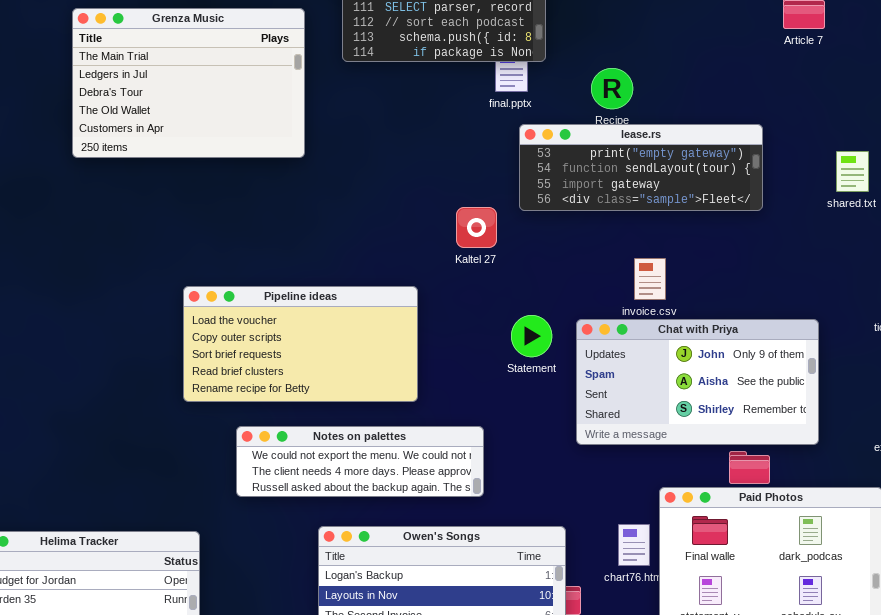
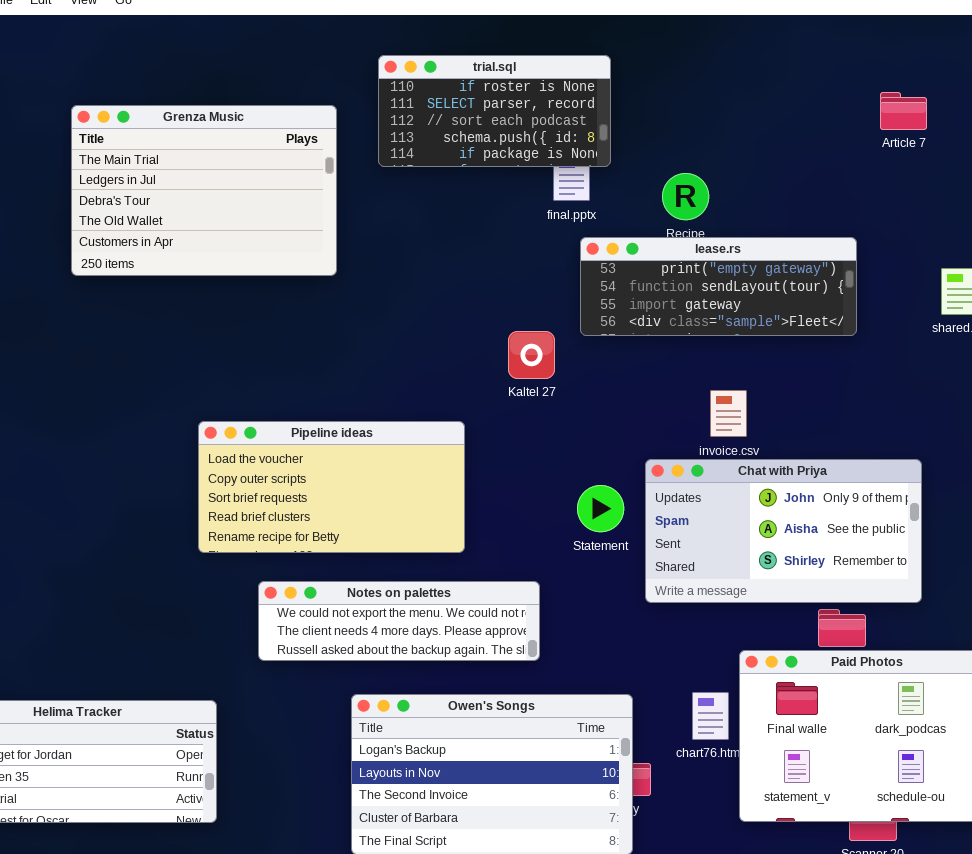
Statement: [511,315,552,357] -> [577,485,624,532], moved

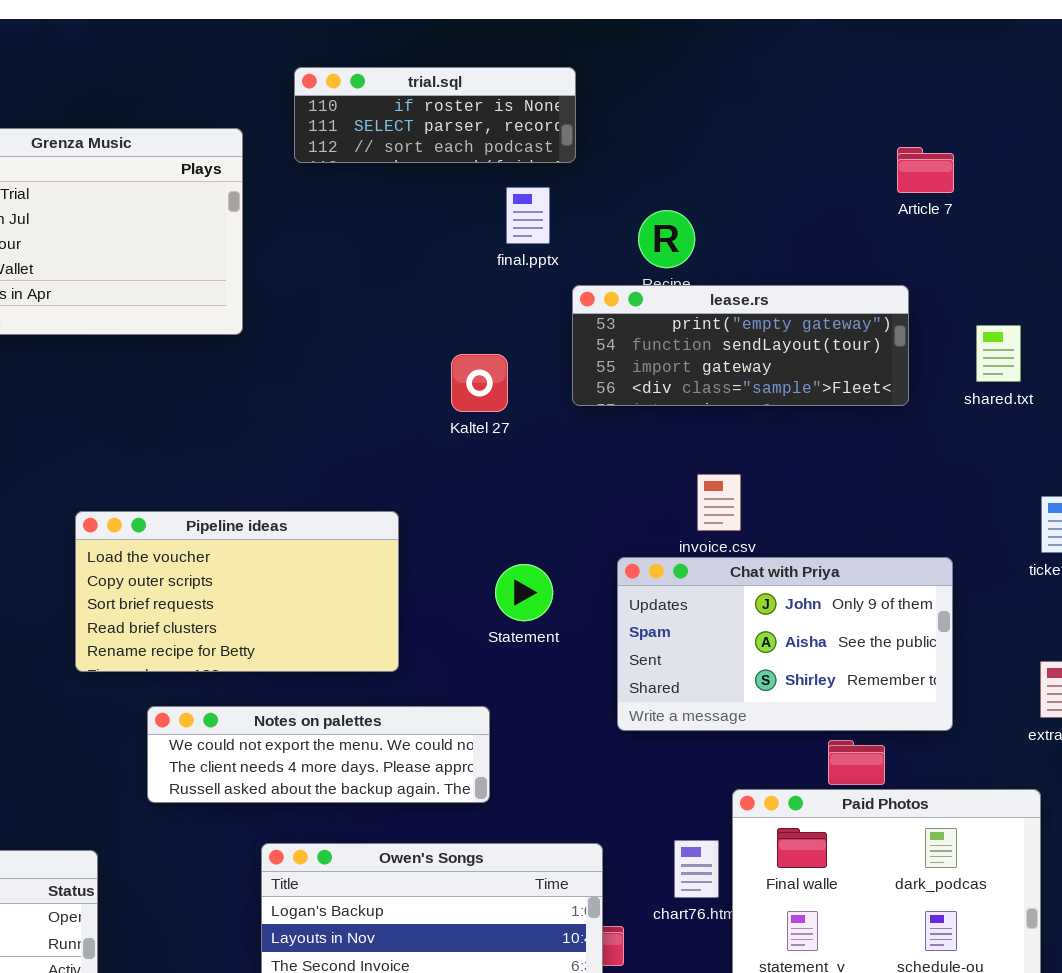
trial.sql: [378,55,611,167] -> [294,67,576,163], resized
Article 7: [880,92,927,130] -> [897,147,954,193], moved
lease.rs: [580,237,857,336] -> [572,285,909,406], moved
Kaltel 27: [508,331,555,379] -> [451,354,508,412], moved
Statement: [577,485,624,532] -> [495,564,553,621], moved

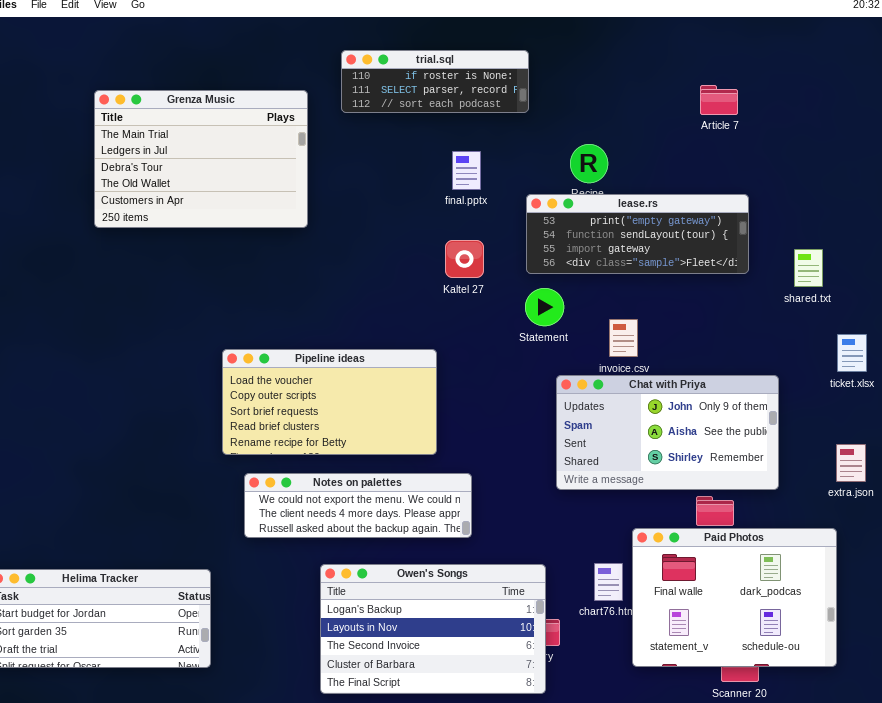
Article 7: [897,147,954,193] -> [700,85,738,115], moved
final.pptx: [506,187,550,244] -> [452,151,481,190], moved
shared.txt: [976,325,1021,382] -> [794,249,823,287], moved
Pipeline ideas: [75,511,399,672] -> [222,349,437,455], moved
Statement: [495,564,553,621] -> [525,288,564,326], moved

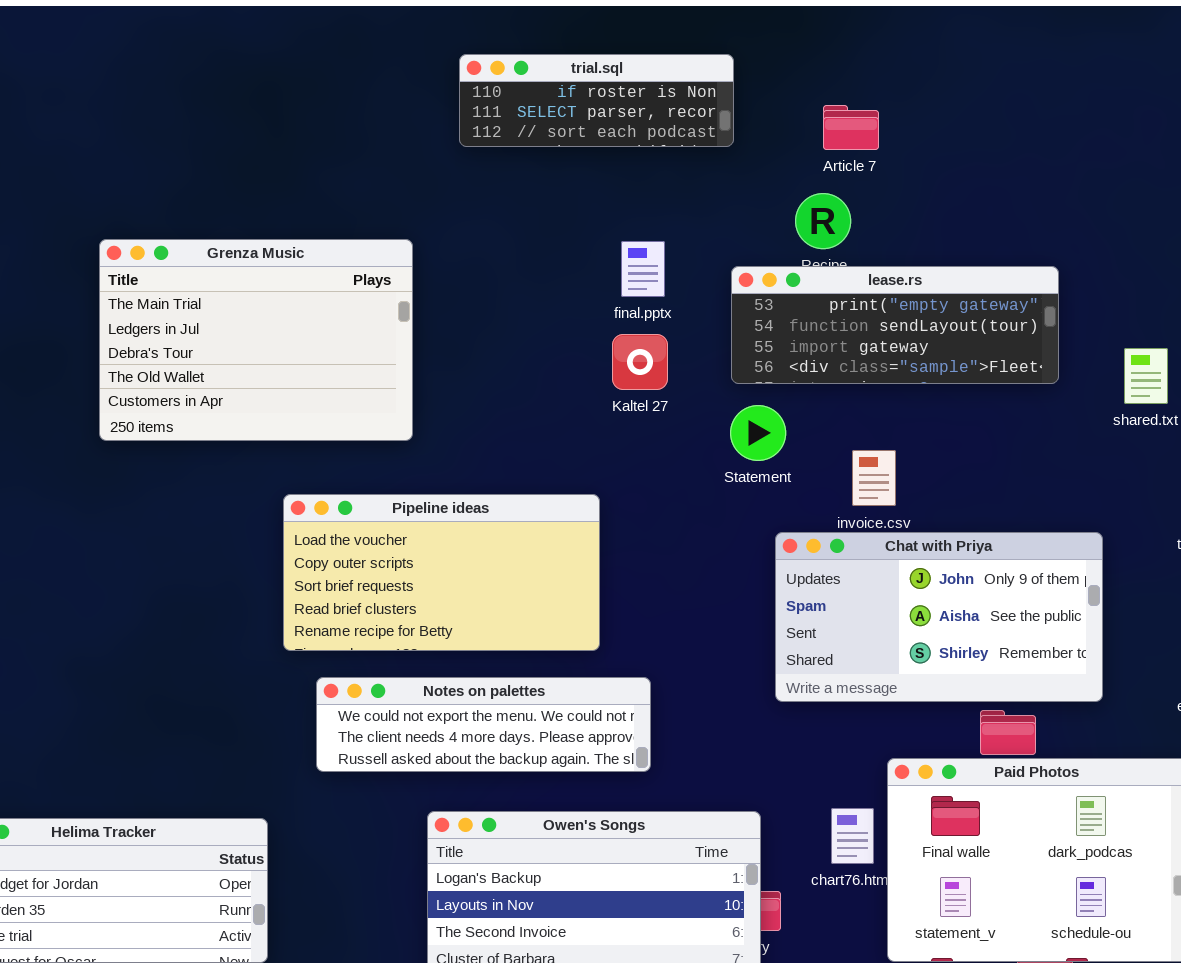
Article 7: [700,85,738,115] -> [823,105,879,150], moved
Grenza Music: [94,90,308,228] -> [99,239,413,441], moved
final.pptx: [452,151,481,190] -> [621,241,665,297], moved

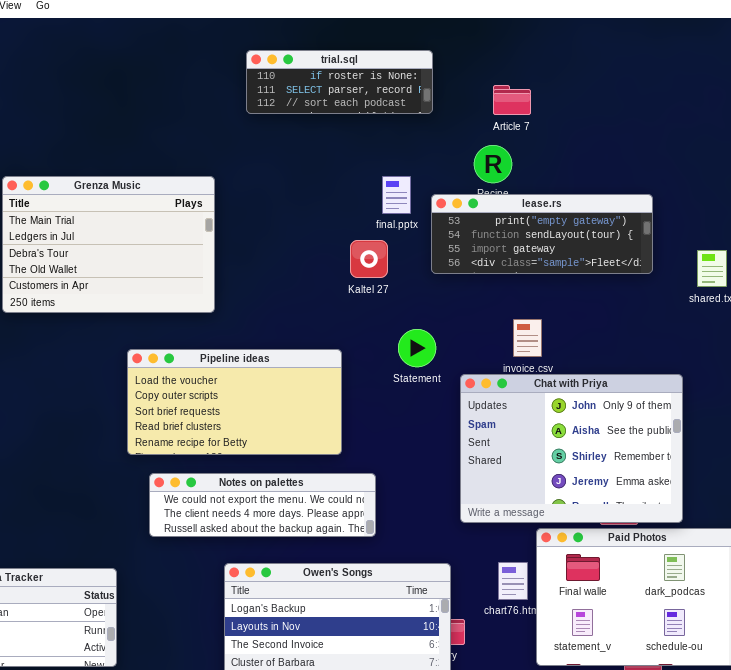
final.pptx: [621,241,665,297] -> [382,176,411,214], moved
Statement: [730,405,786,461] -> [398,329,436,367], moved
Chat with Priya: [775,532,1103,702] -> [460,374,683,523], resized

